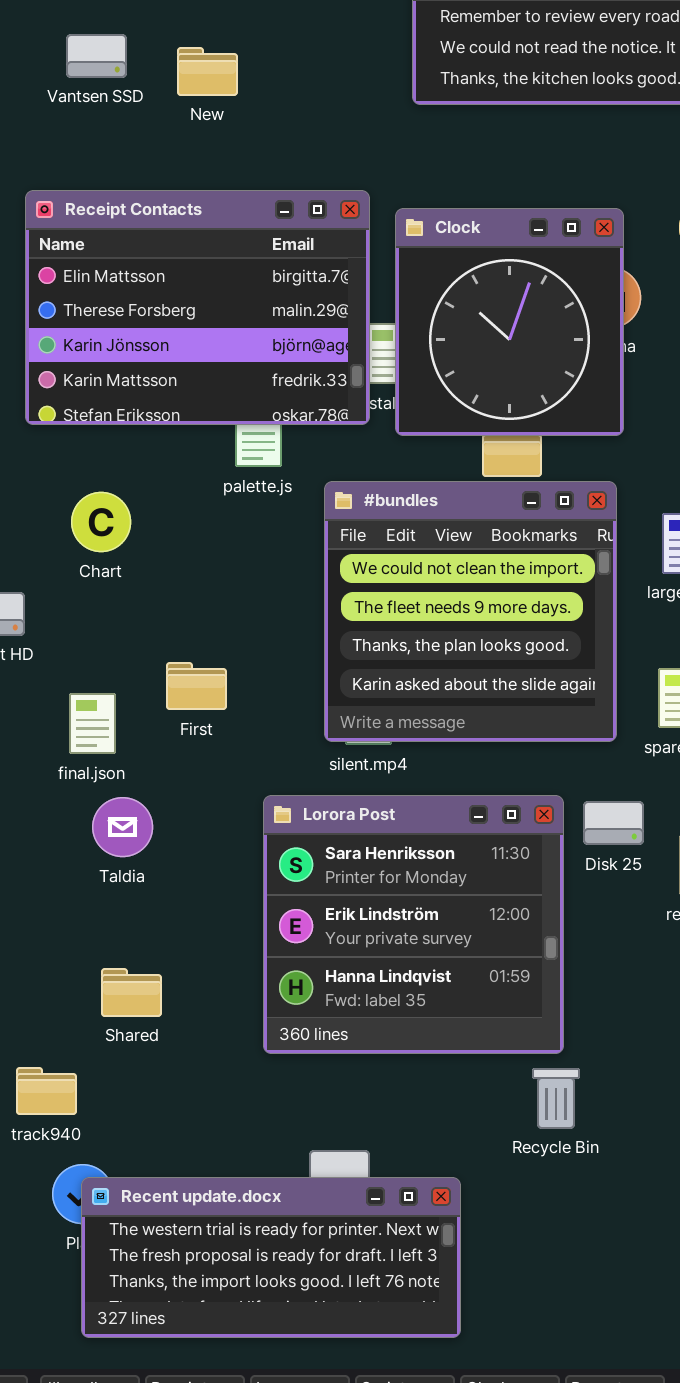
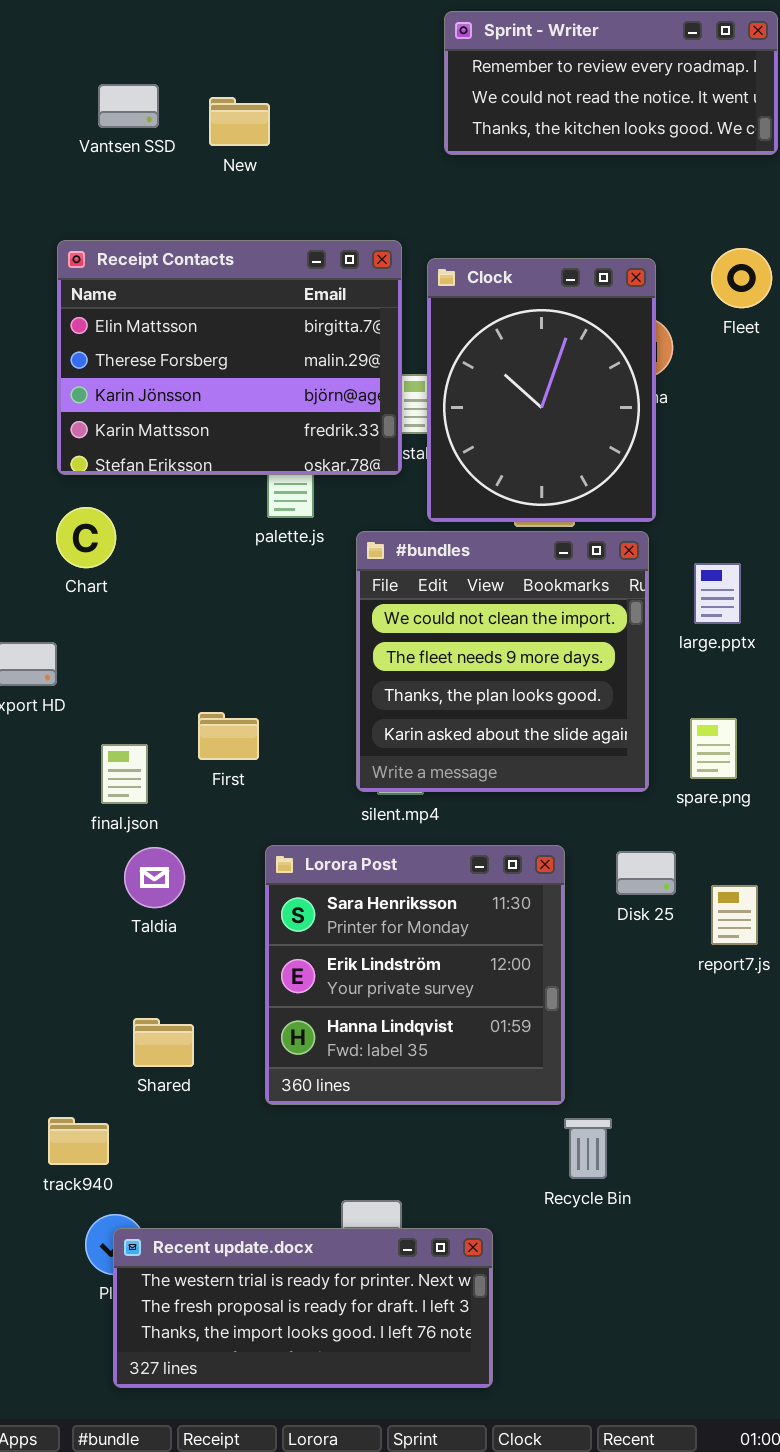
Clock: [395,208,624,436] -> [427,258,656,522], resized
Chart: [71,492,131,552] -> [56,507,116,568], moved
Lorora Post: [263,795,564,1054] -> [265,845,565,1105], moved

